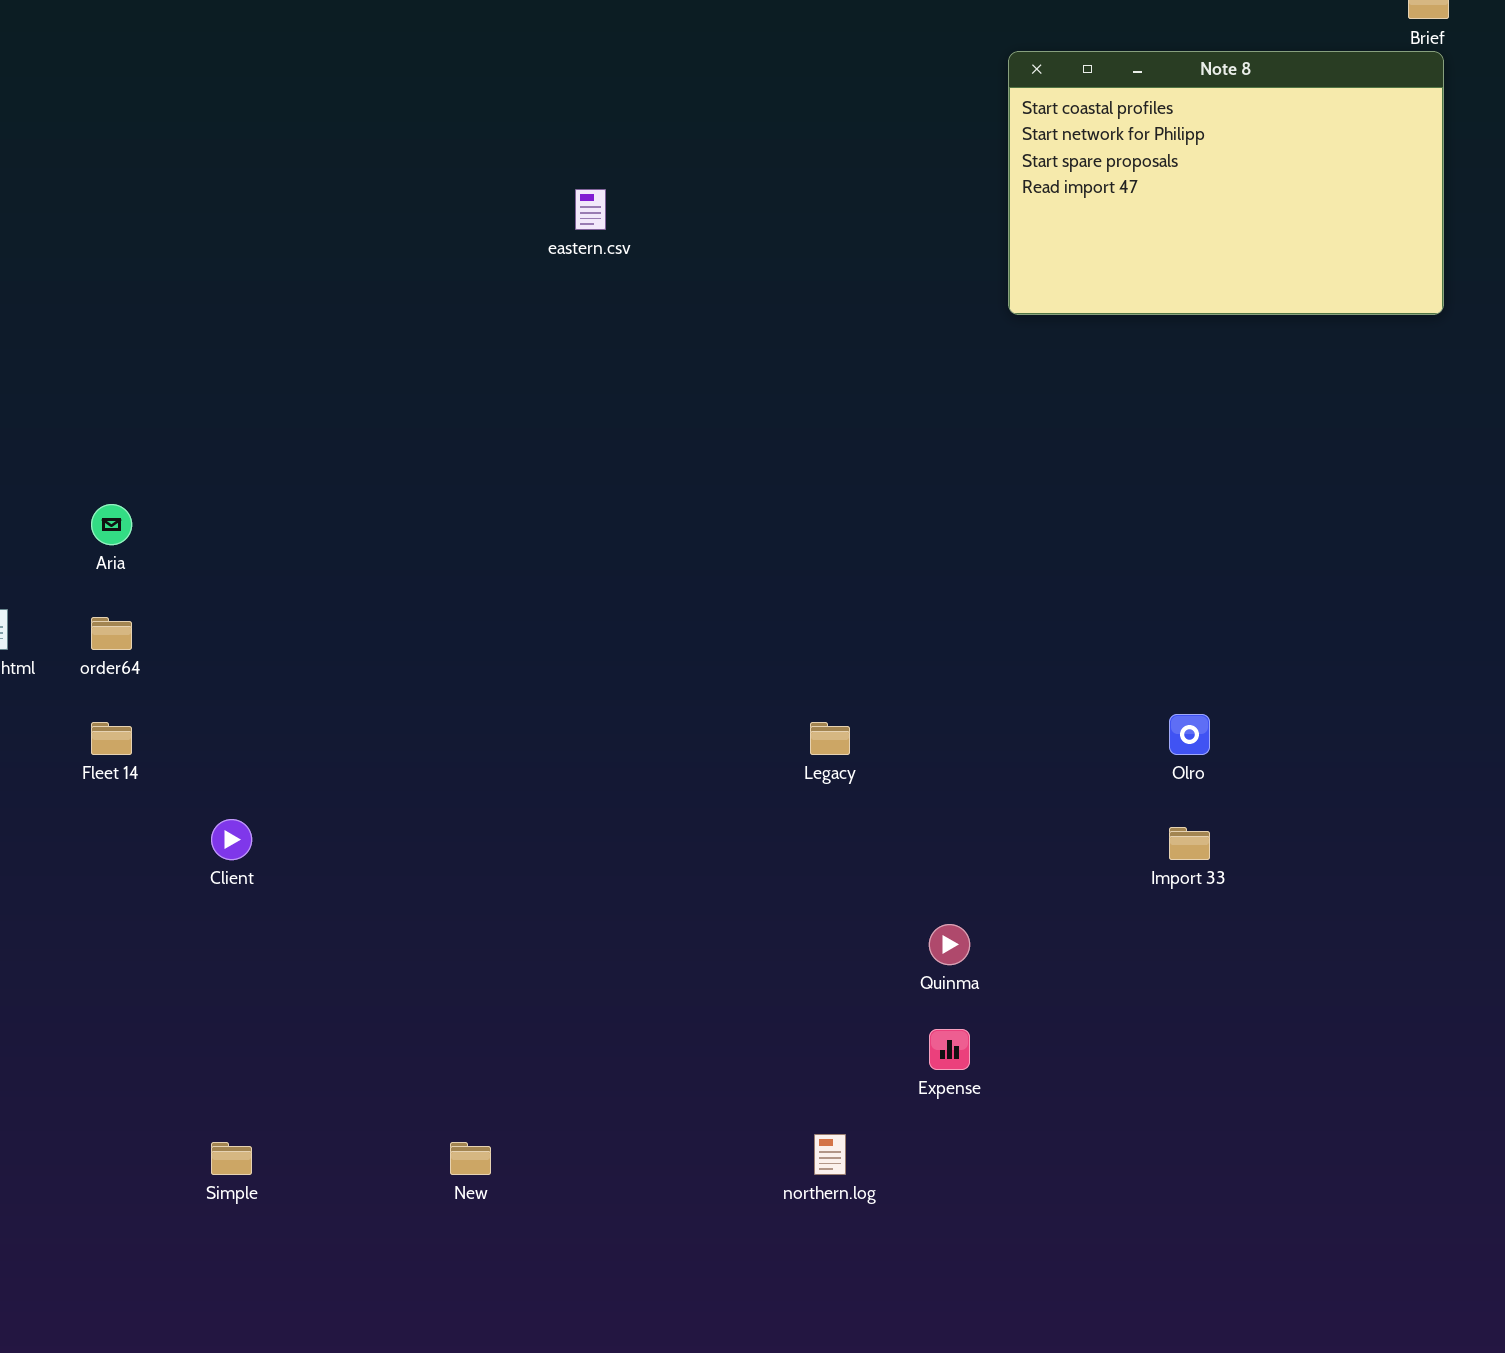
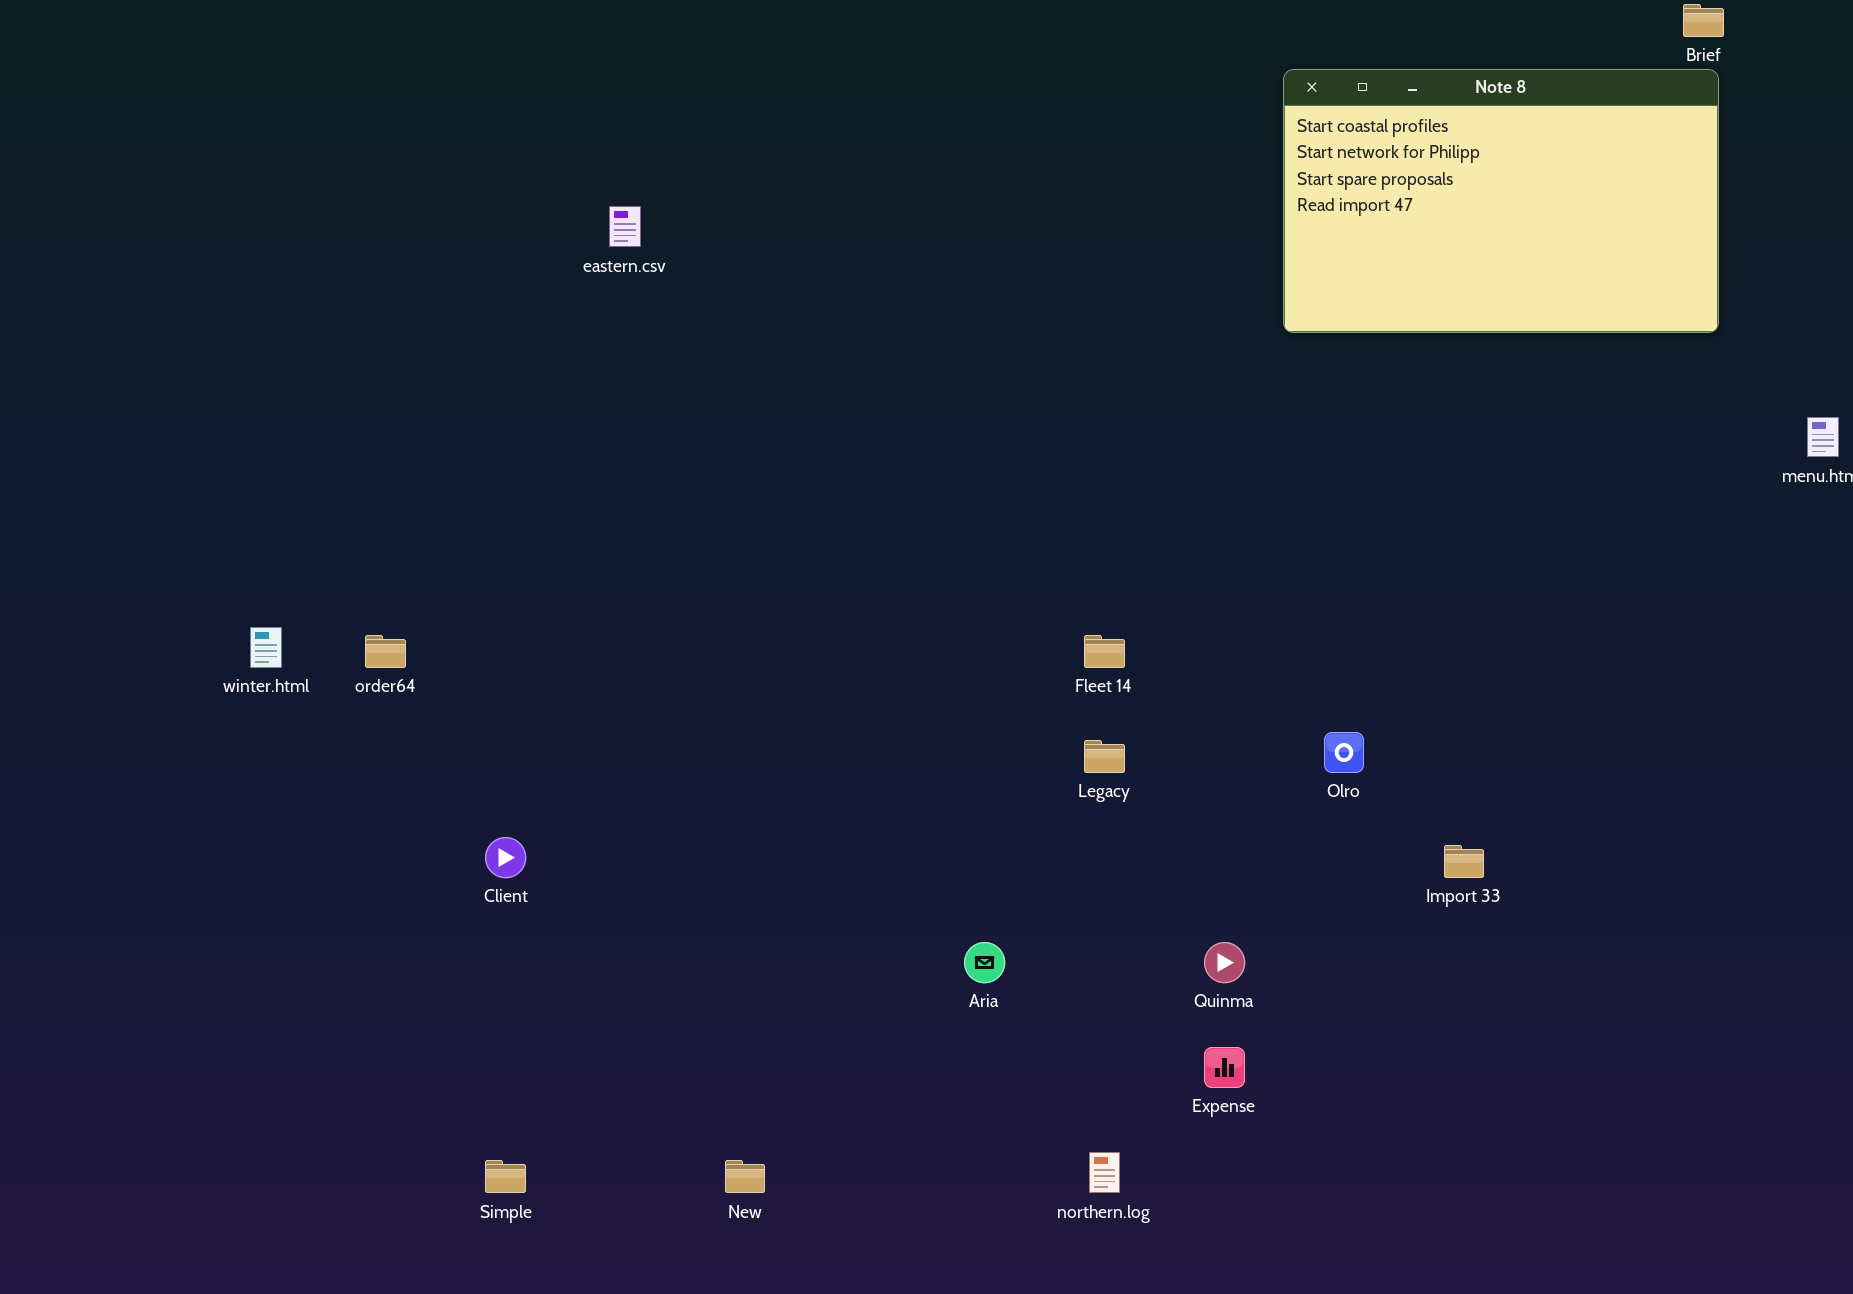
eastern.csv: [575,189,606,230] -> [609,206,641,247], moved
Aria: [91,504,132,545] -> [964,942,1005,983], moved
Olro: [1169,714,1210,755] -> [1324,732,1364,773], moved
Fleet 14: [91,722,132,755] -> [1084,635,1125,668], moved

